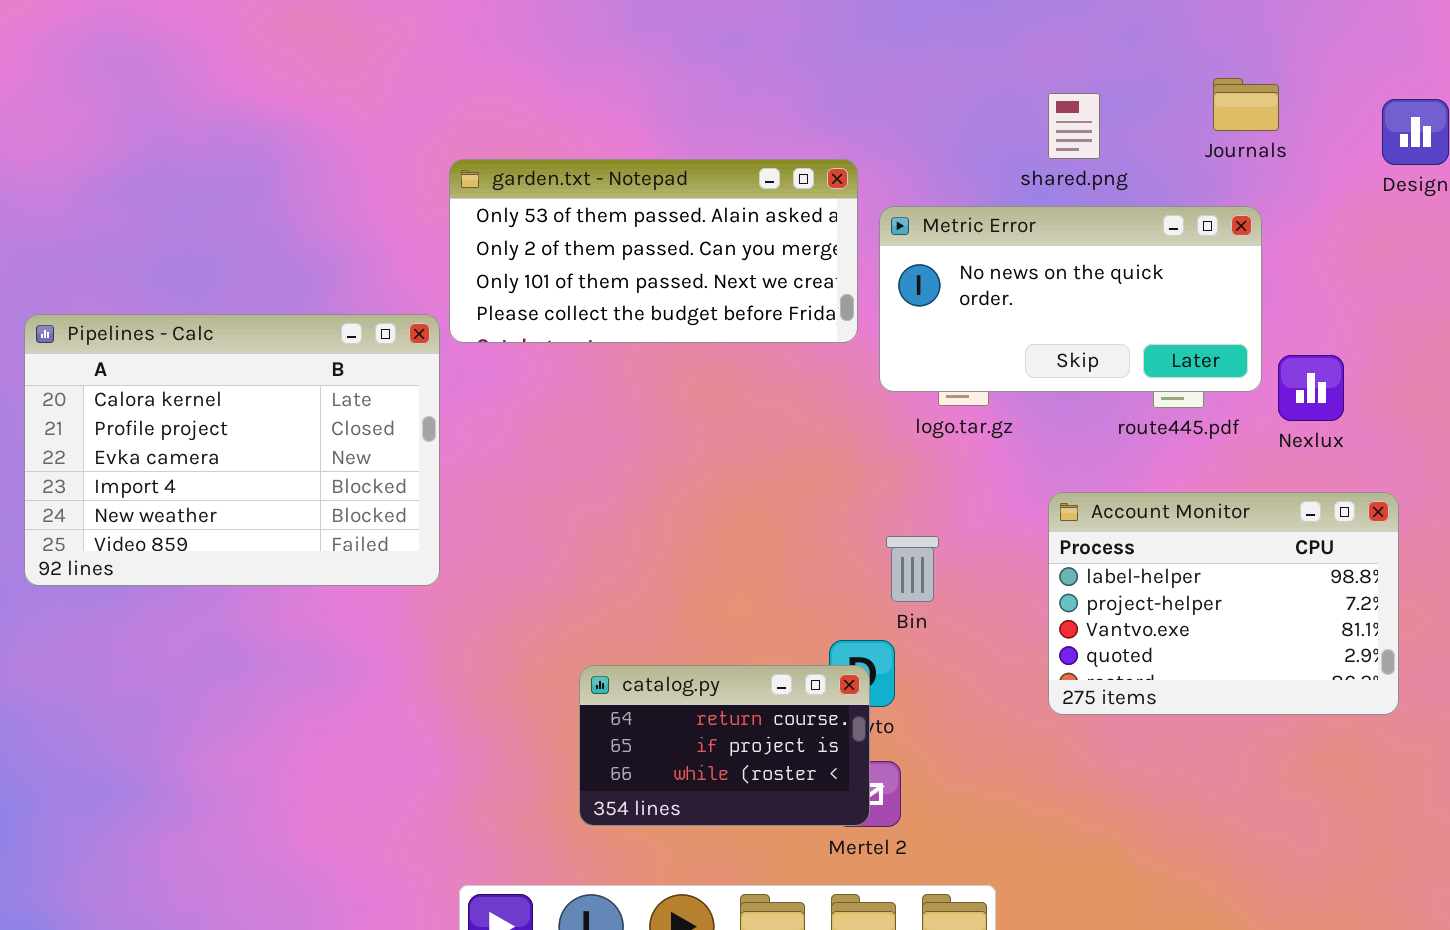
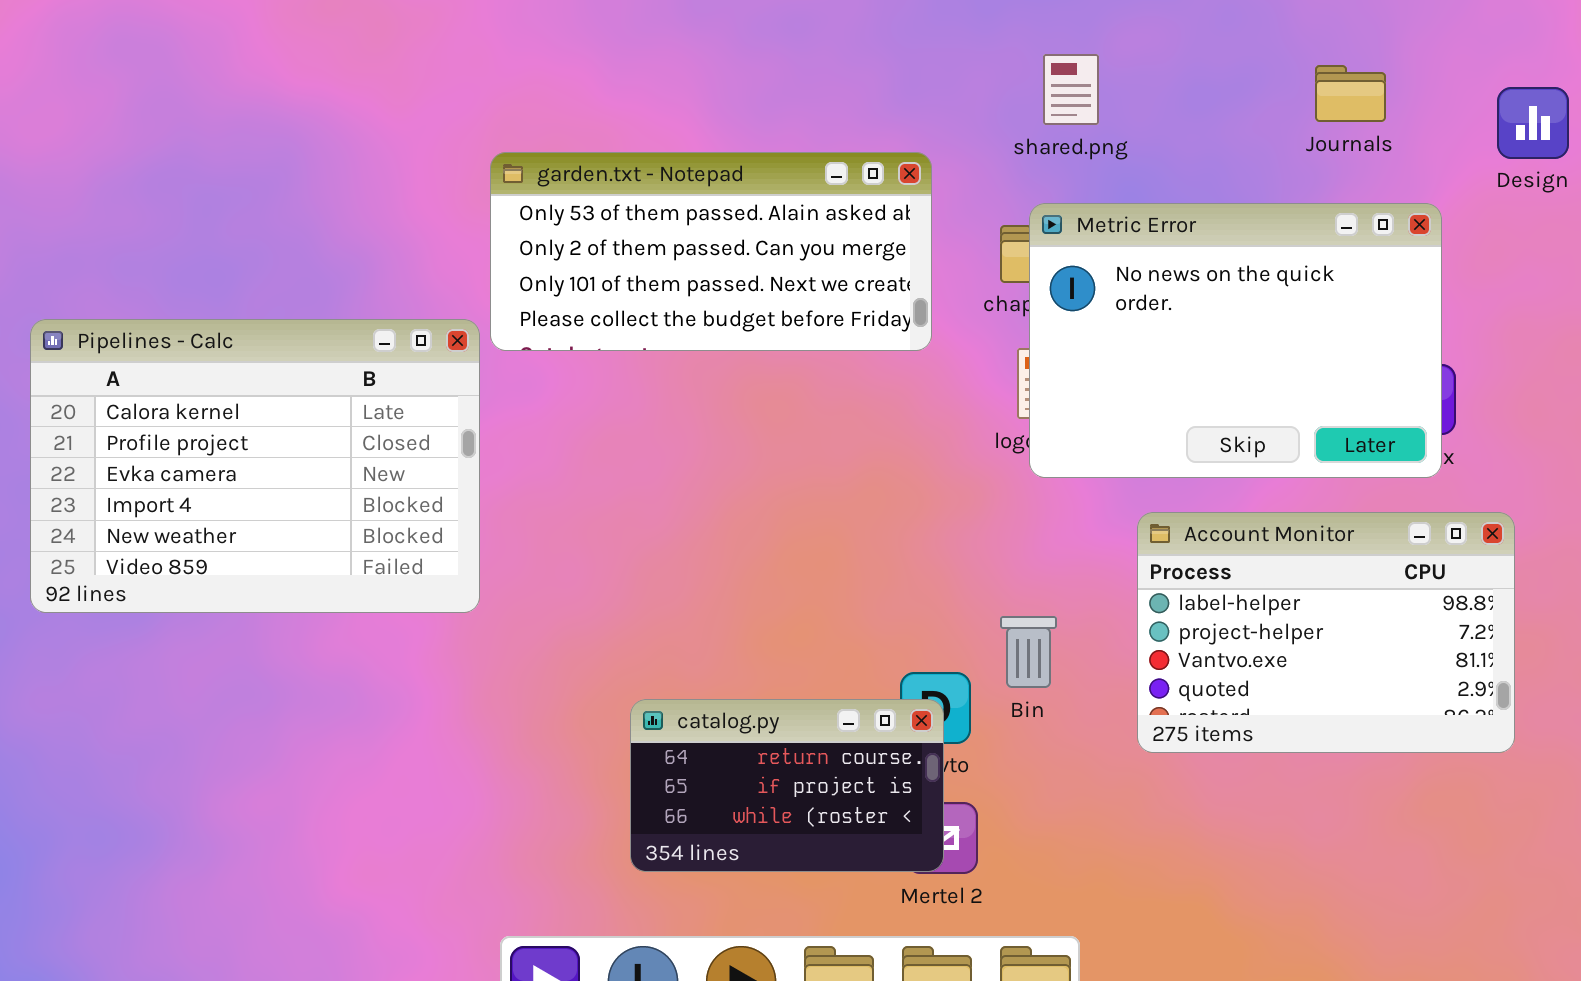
shared.png: [1048,93,1100,159] -> [1043,54,1099,125], moved
Metric Error: [879,206,1262,392] -> [1029,203,1442,478], moved, resized
Bin: [886,536,939,602] -> [1000,616,1057,688], moved

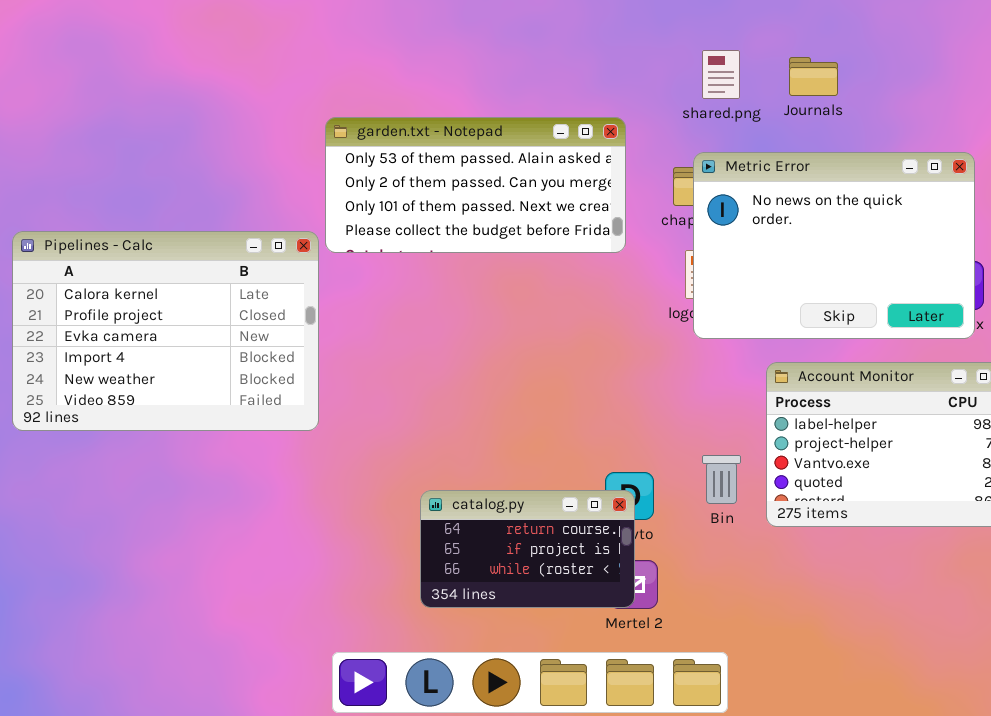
Journals: [1315,65,1386,122] -> [789,57,838,96], moved
Bin: [1000,616,1057,688] -> [702,455,741,504], moved

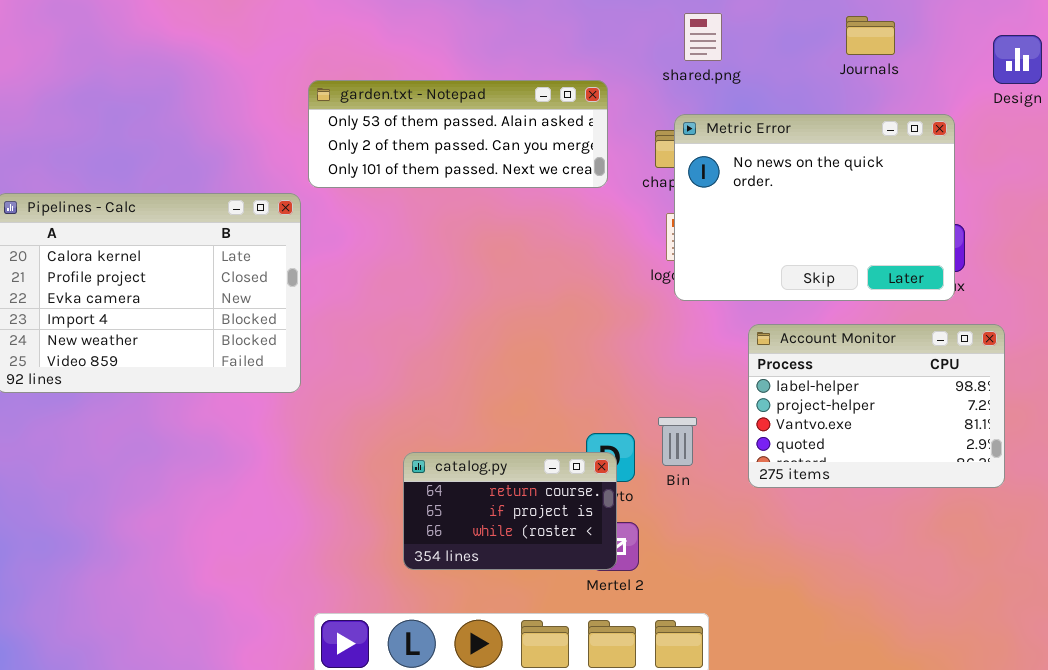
Journals: [789,57,838,96] -> [846,16,895,55], moved
garden.txt - Notepad: [325,117,626,253] -> [308,80,608,188], resized
Bin: [702,455,741,504] -> [658,417,697,466], moved

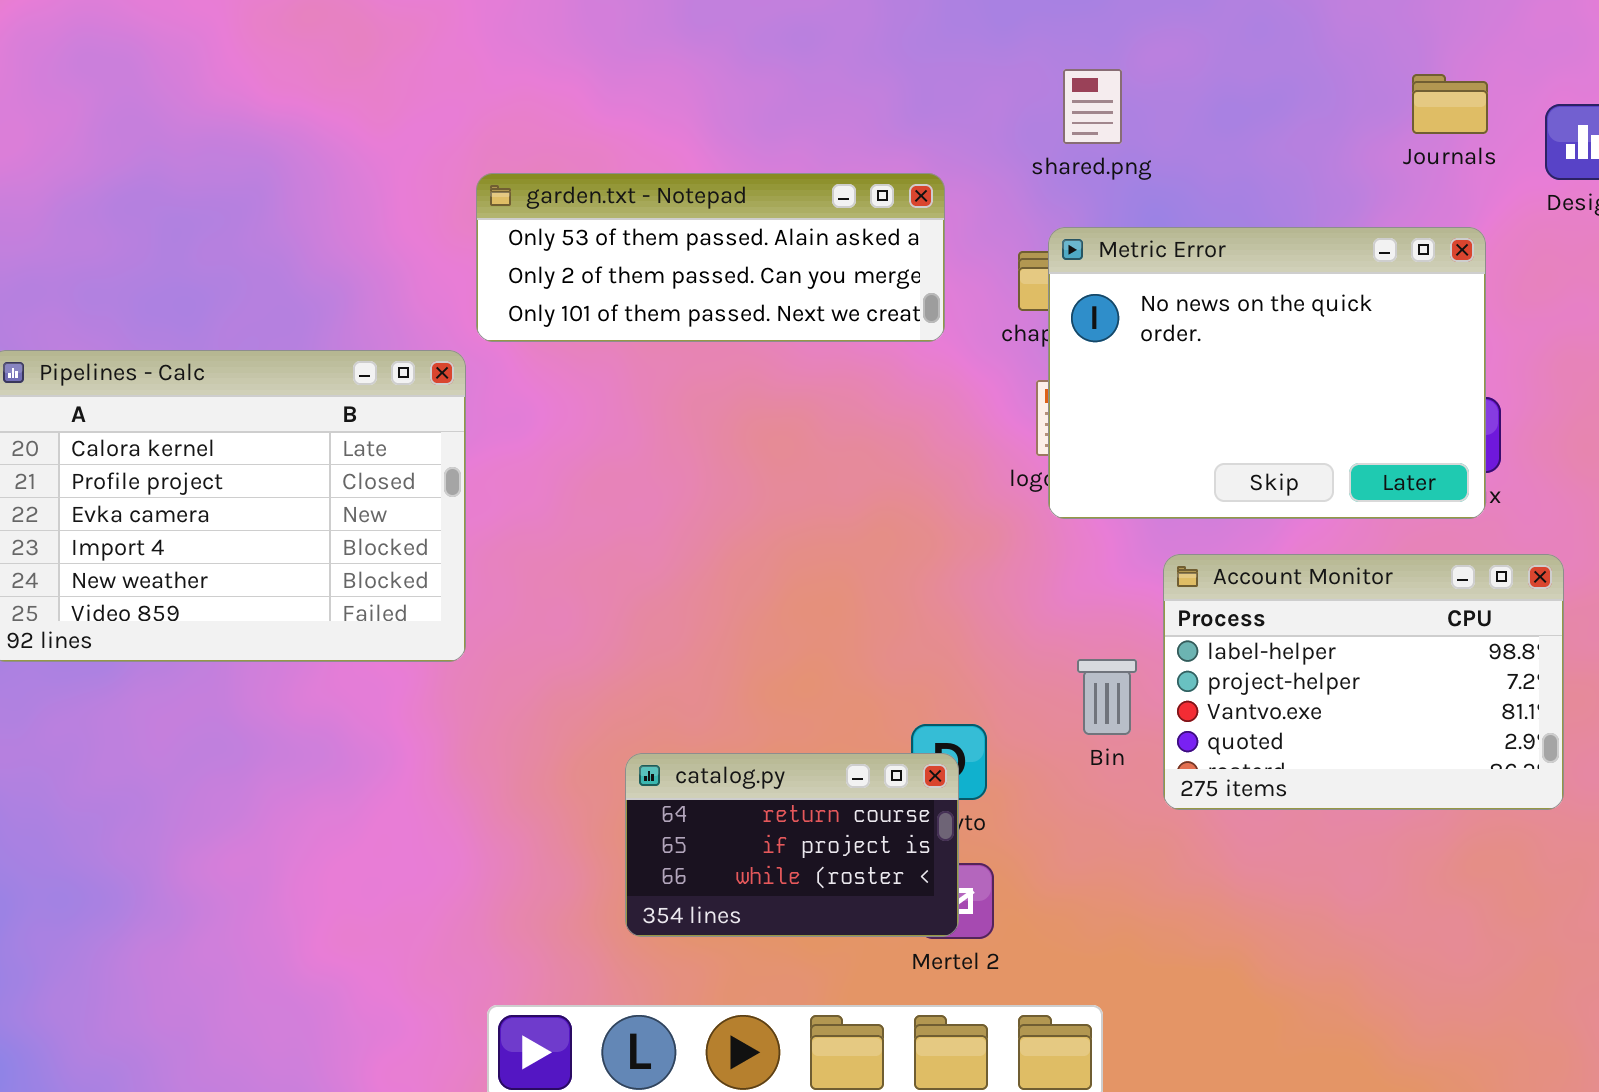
Journals: [846,16,895,55] -> [1412,74,1488,134], moved
Bin: [658,417,697,466] -> [1077,659,1137,735], moved

